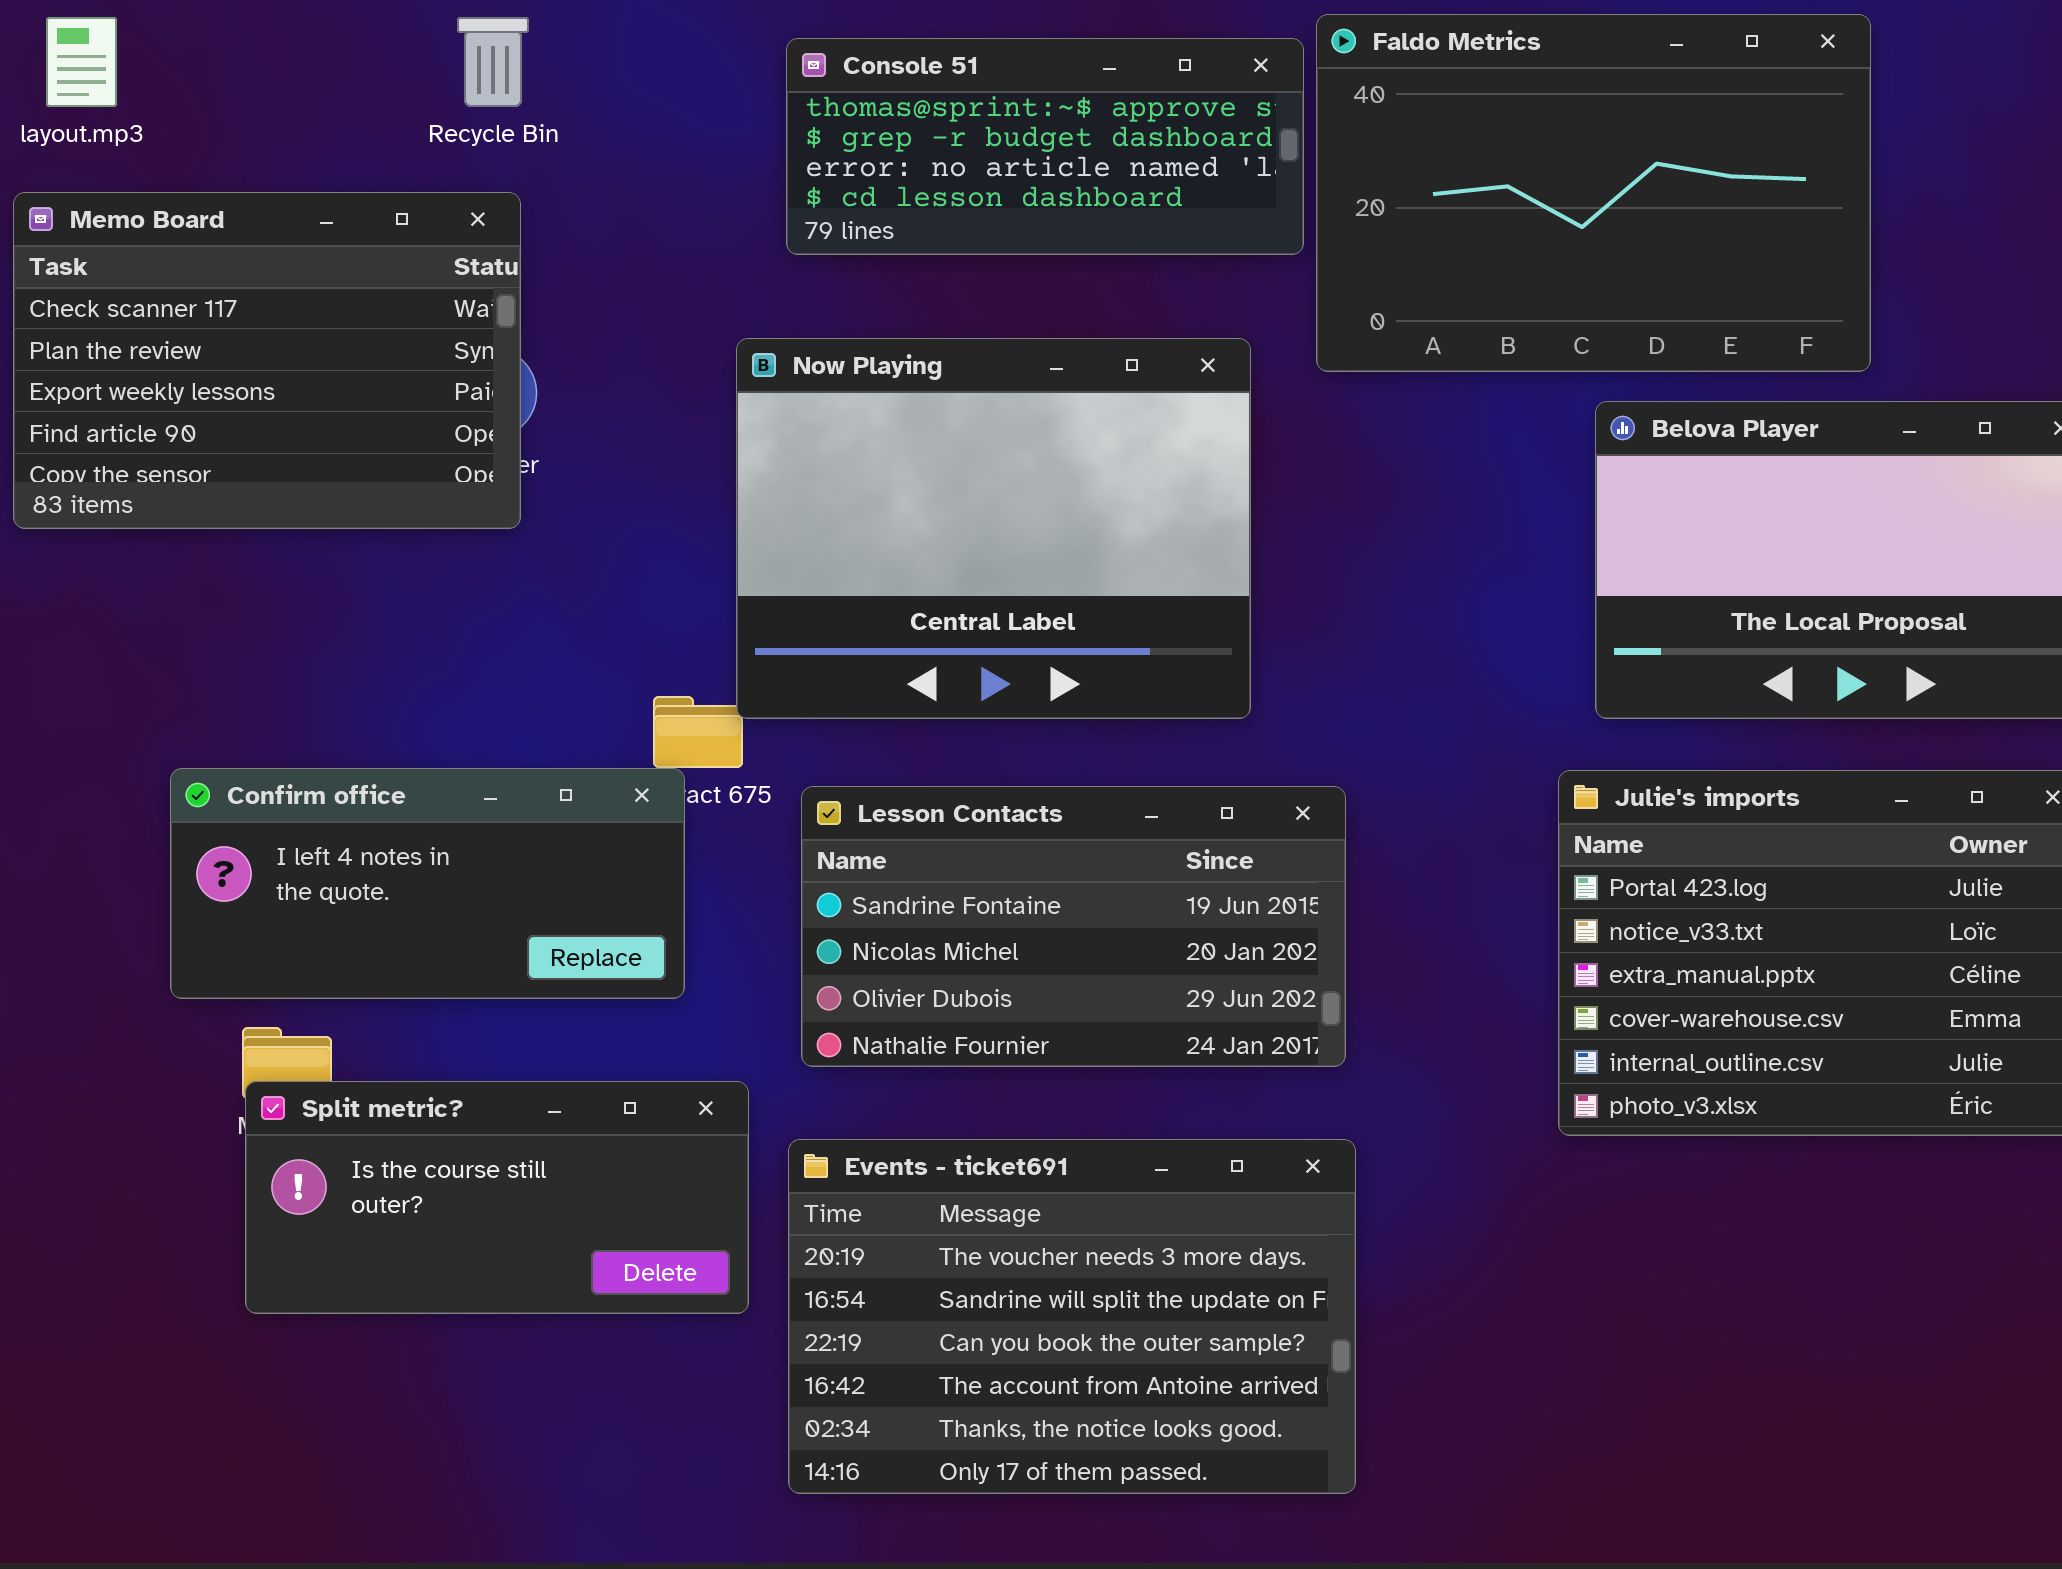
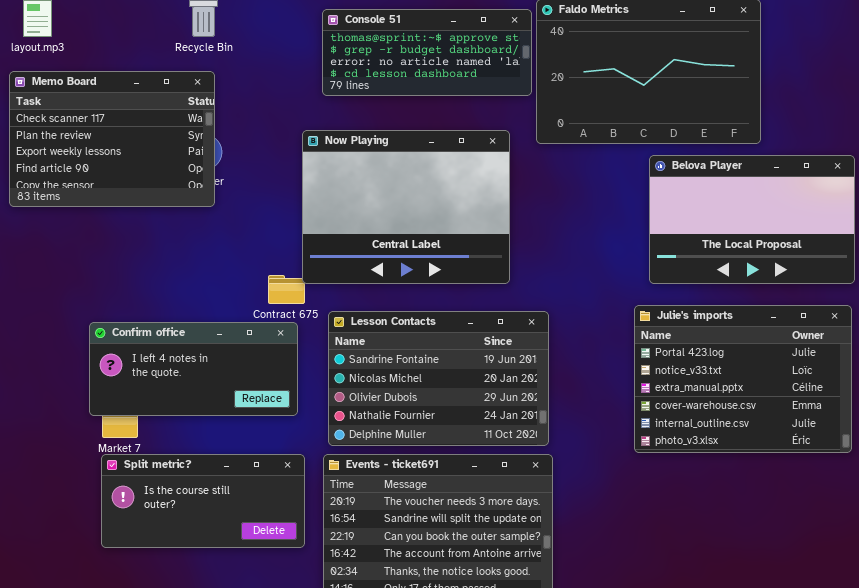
Confirm office: [170,768,685,999] -> [89,322,298,416], moved
Lesson Contacts: [801,786,1346,1067] -> [328,311,549,446], resized
Split metric?: [245,1081,749,1314] -> [101,454,305,548], moved

